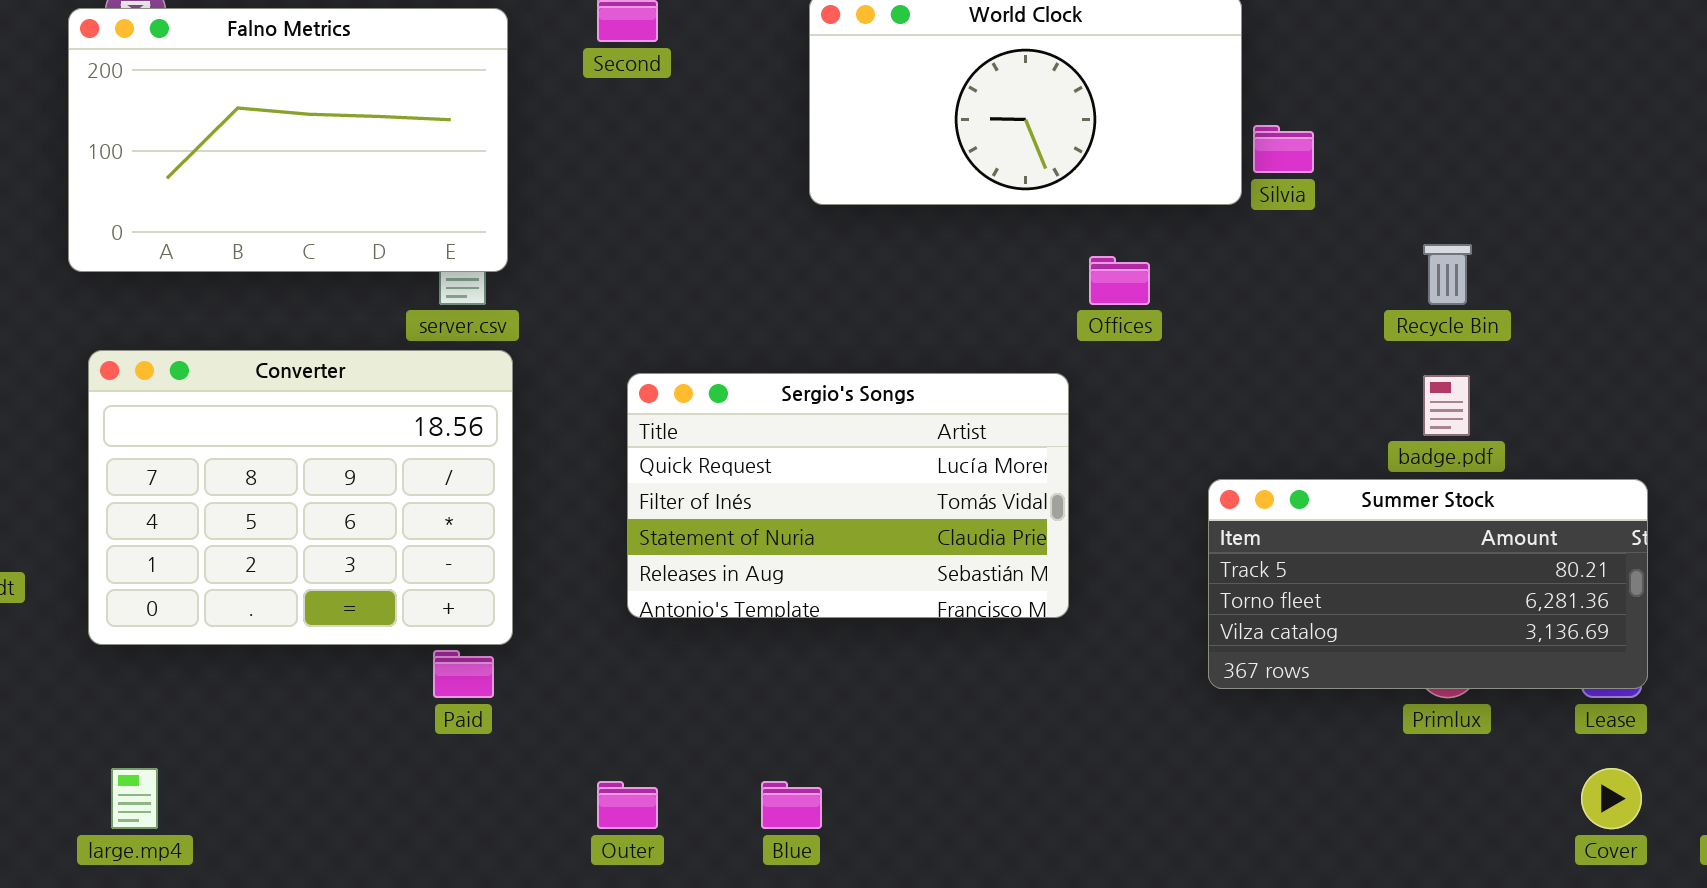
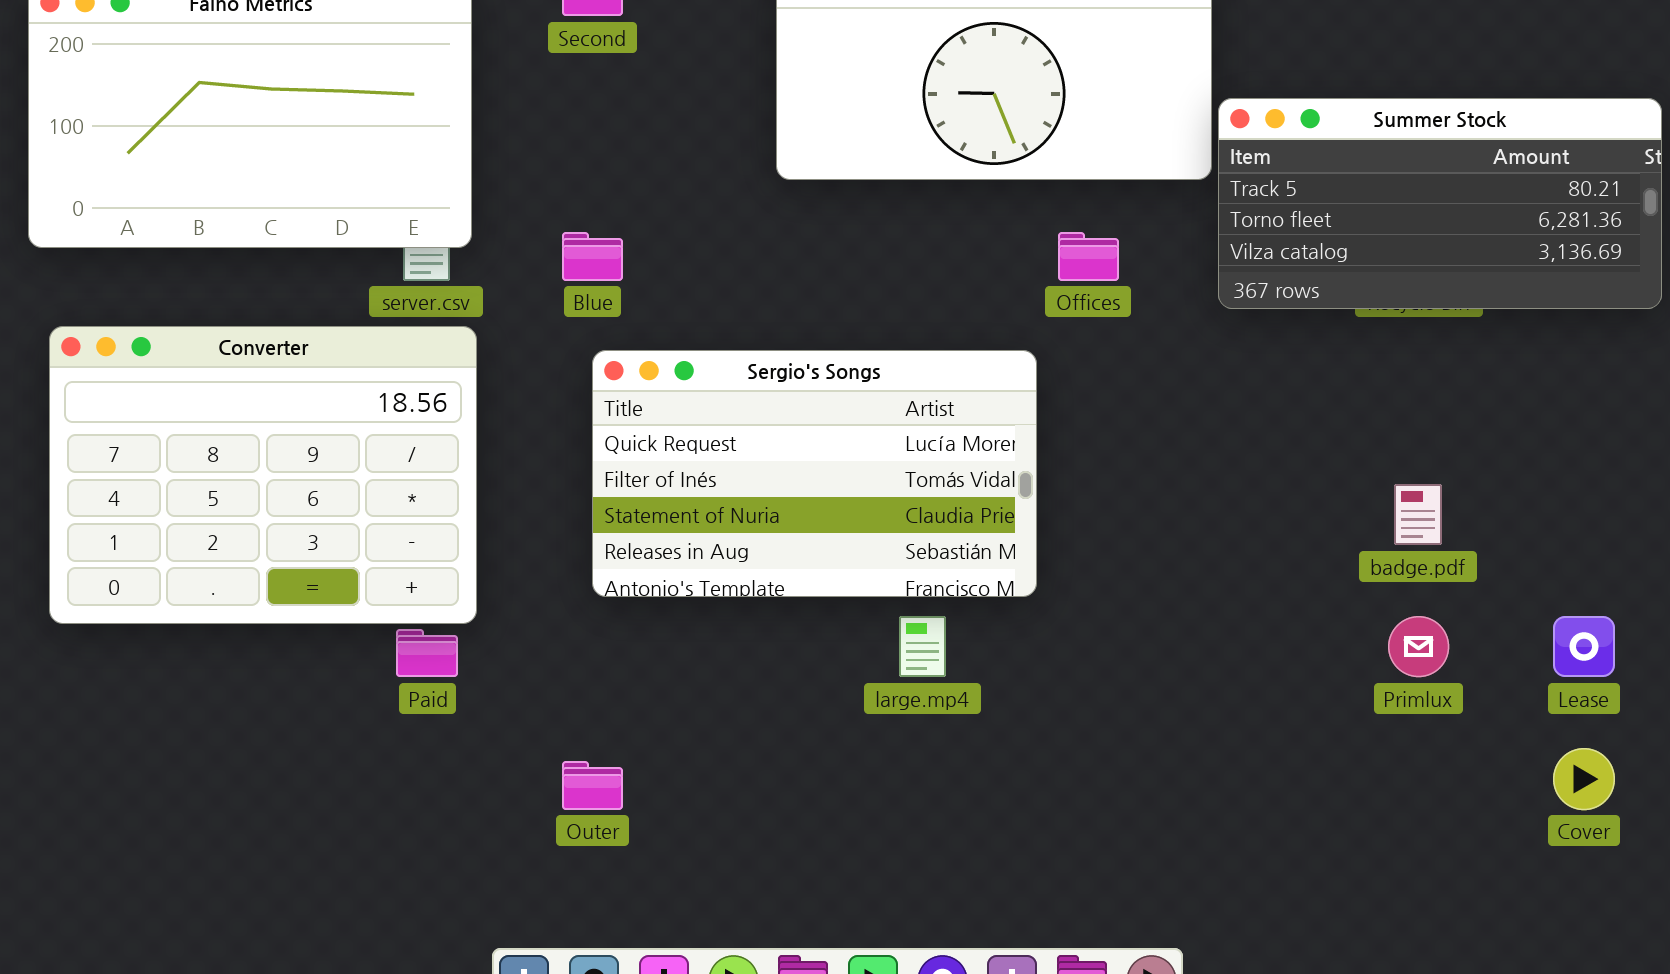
badge.pdf: [1423,375,1470,436] -> [1394,484,1442,545], moved
Summer Stock: [1208,479,1648,689] -> [1218,98,1662,309], moved
large.mp4: [111,768,158,829] -> [899,616,946,677], moved
Blue: [761,781,822,829] -> [562,232,623,281], moved

